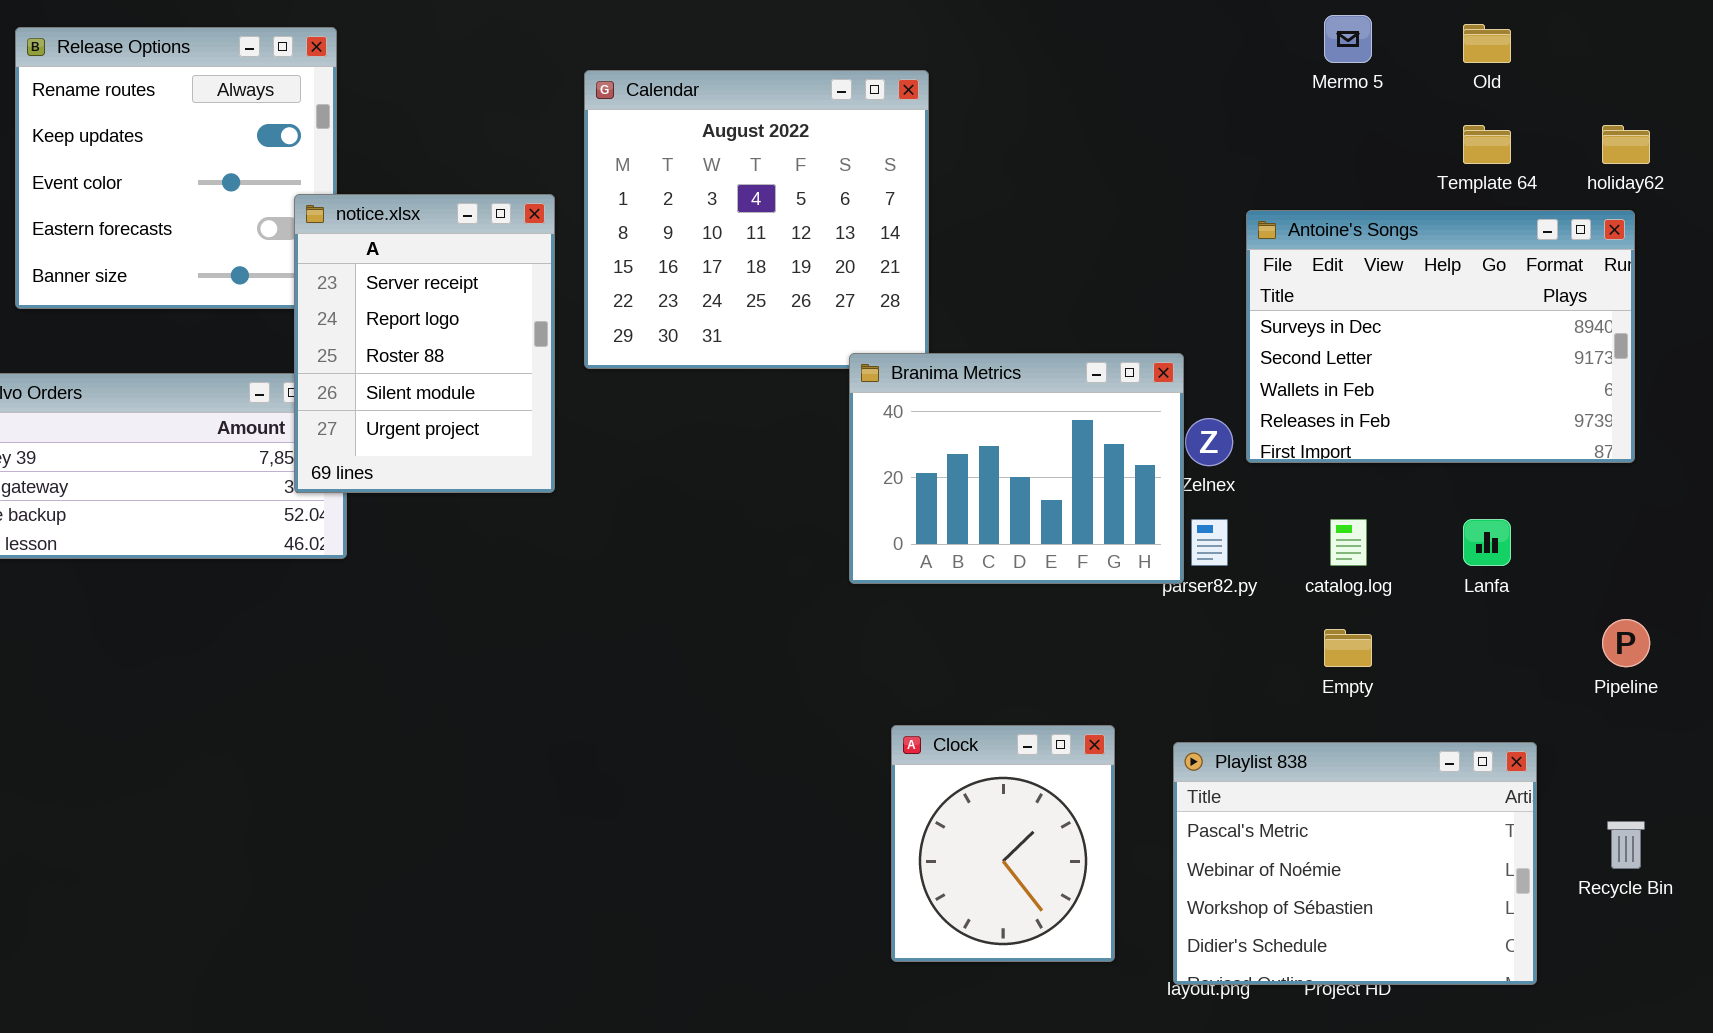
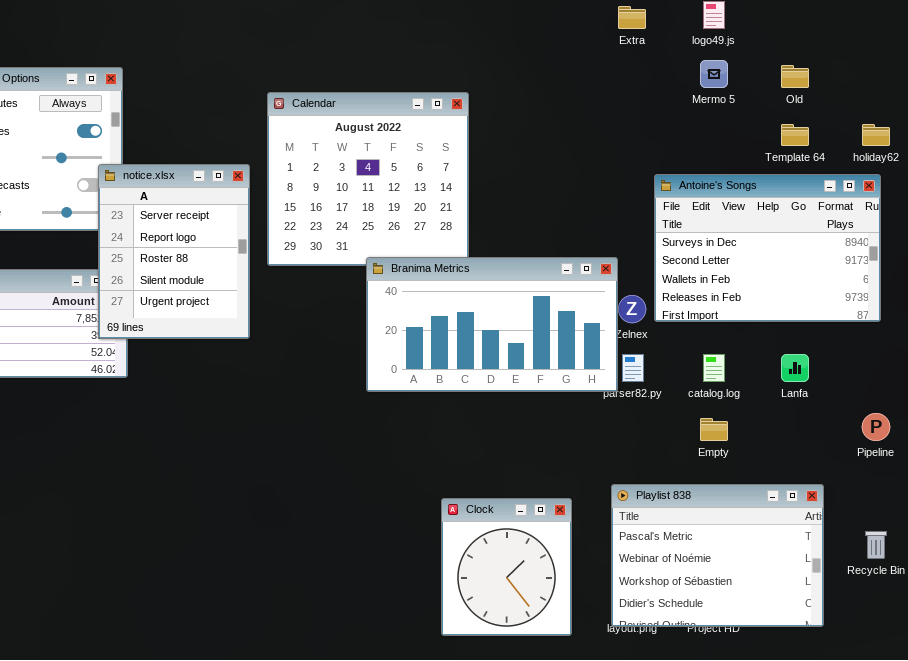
Branima Metrics: [849,353,1184,584] -> [366,257,618,392], resized
Clock: [891,725,1115,962] -> [441,498,572,636], moved

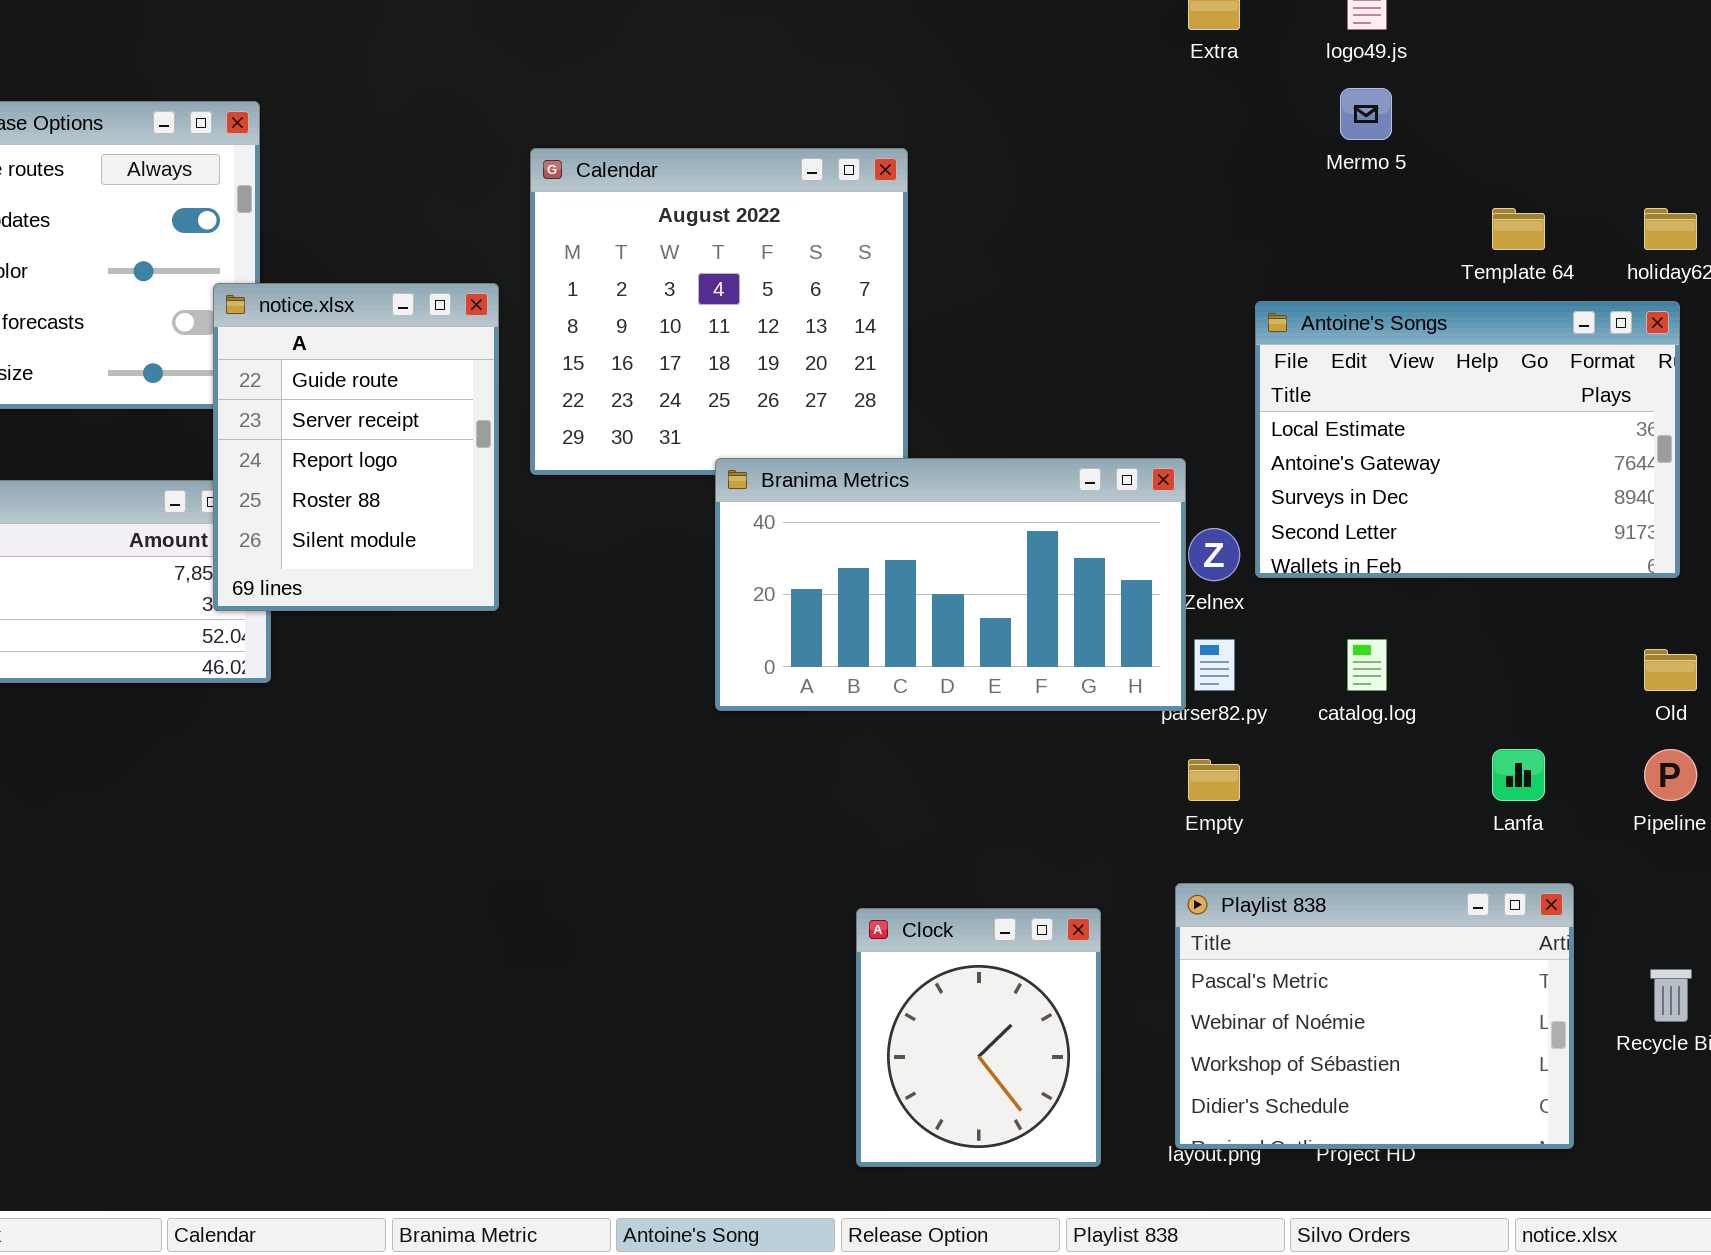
Old: [781,65,809,88] -> [1644,649,1697,691], moved
notice.xlsx: [98,164,250,339] -> [213,283,499,611], scrolled up 1 row
Antoine's Songs: [654,174,881,322] -> [1255,301,1680,578], scrolled up 2 rows
Lanfa: [781,354,809,382] -> [1492,749,1545,801], moved
Empty: [700,418,728,441] -> [1188,759,1240,801], moved

